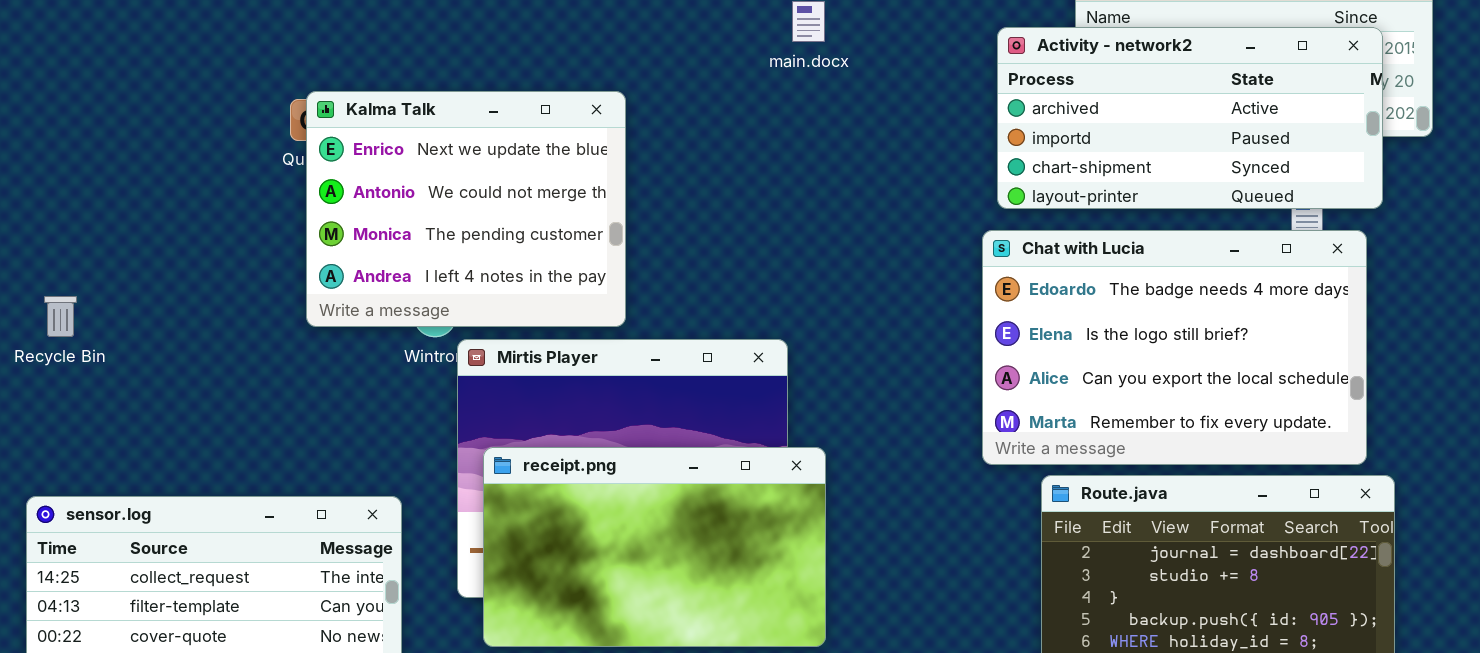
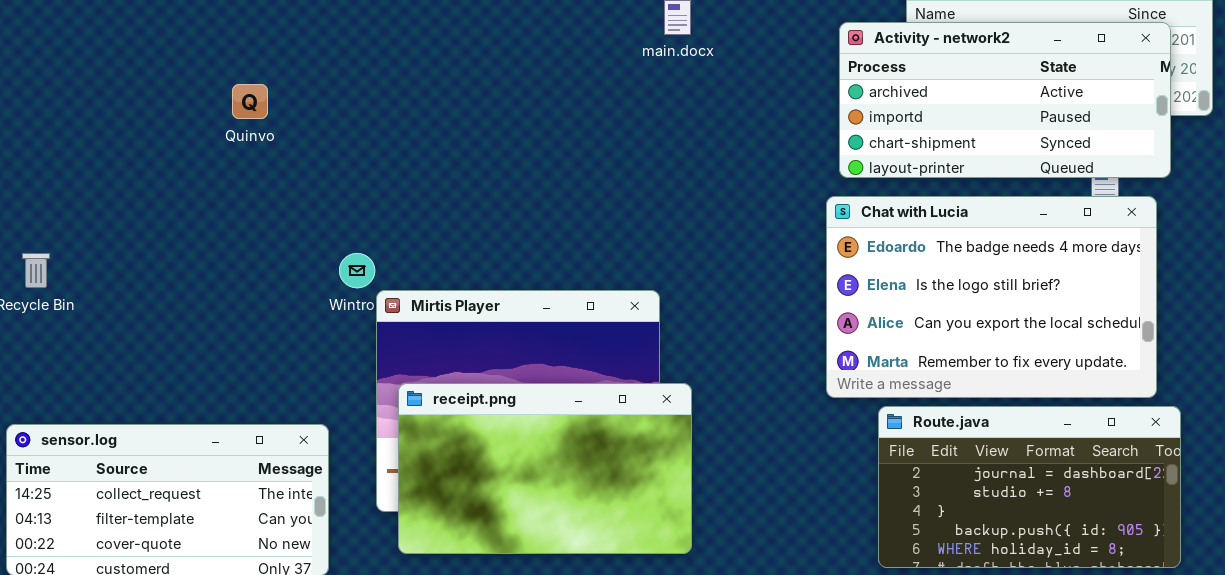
Kalma Talk: [306,91,626,327] -> none, closed

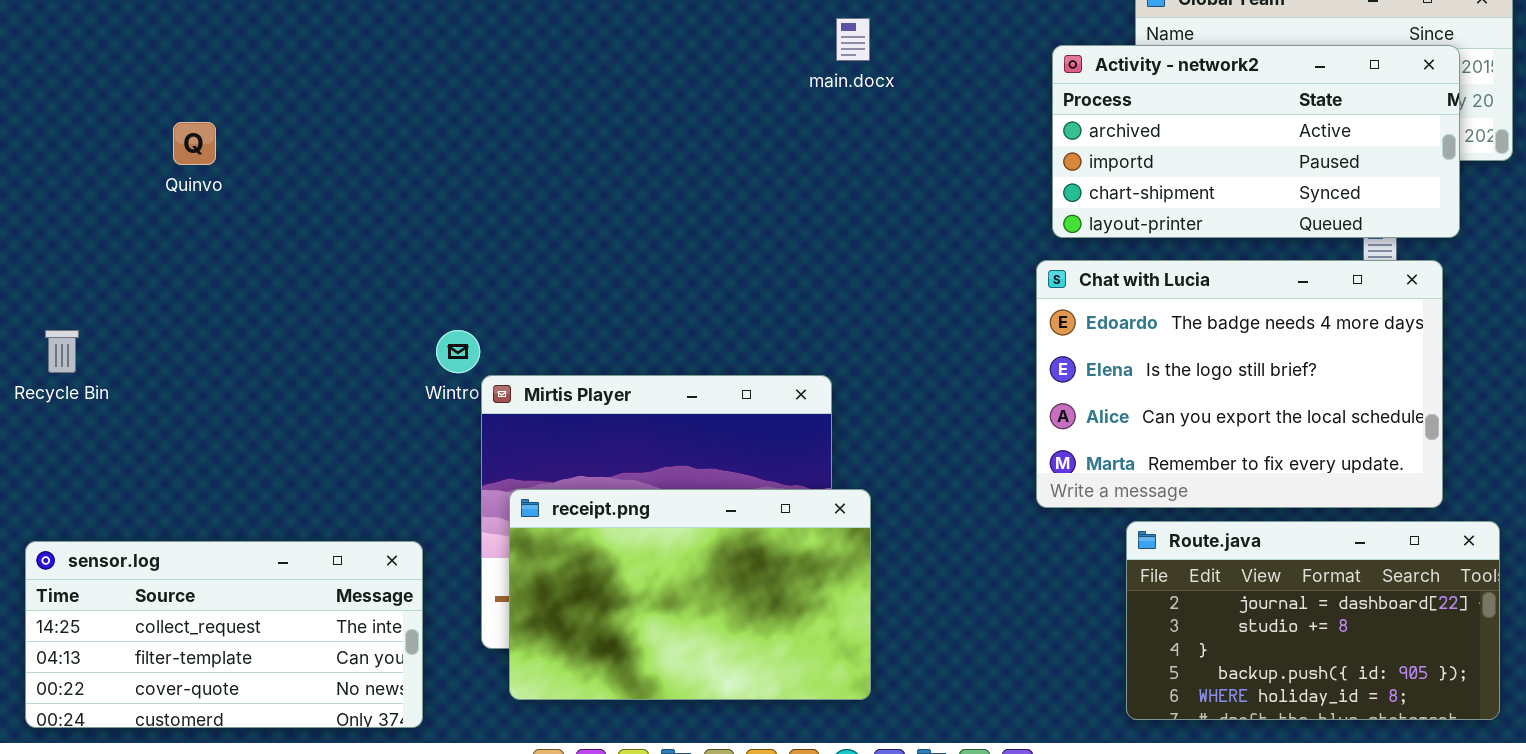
Quinvo: [232,84,268,119] -> [173,122,216,165], moved
Route.java: [878,406,1181,568] -> [1126,521,1500,720], moved

